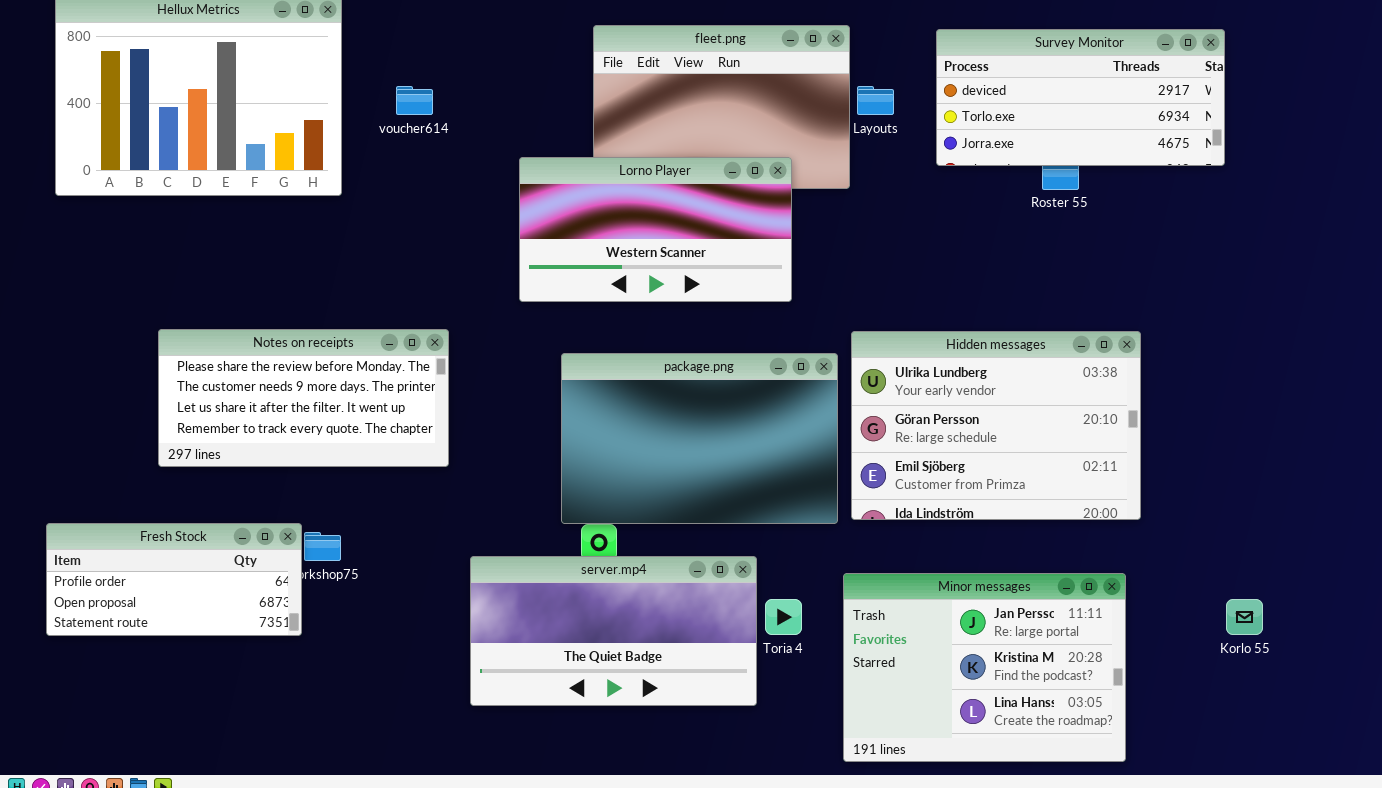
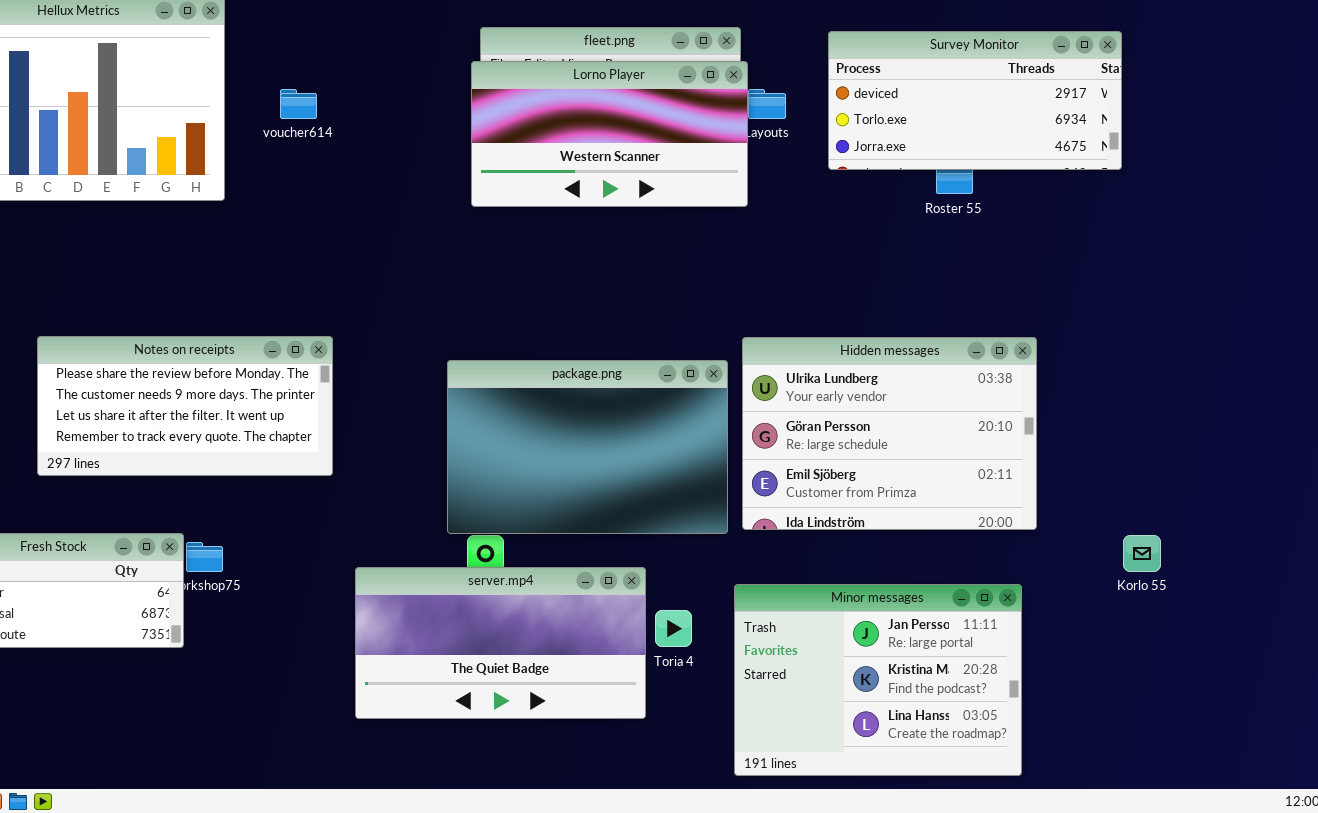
Lorno Player: [519,157,792,302] -> [471,61,748,207], moved
Korlo 55: [1226,599,1263,635] -> [1123,535,1161,572], moved

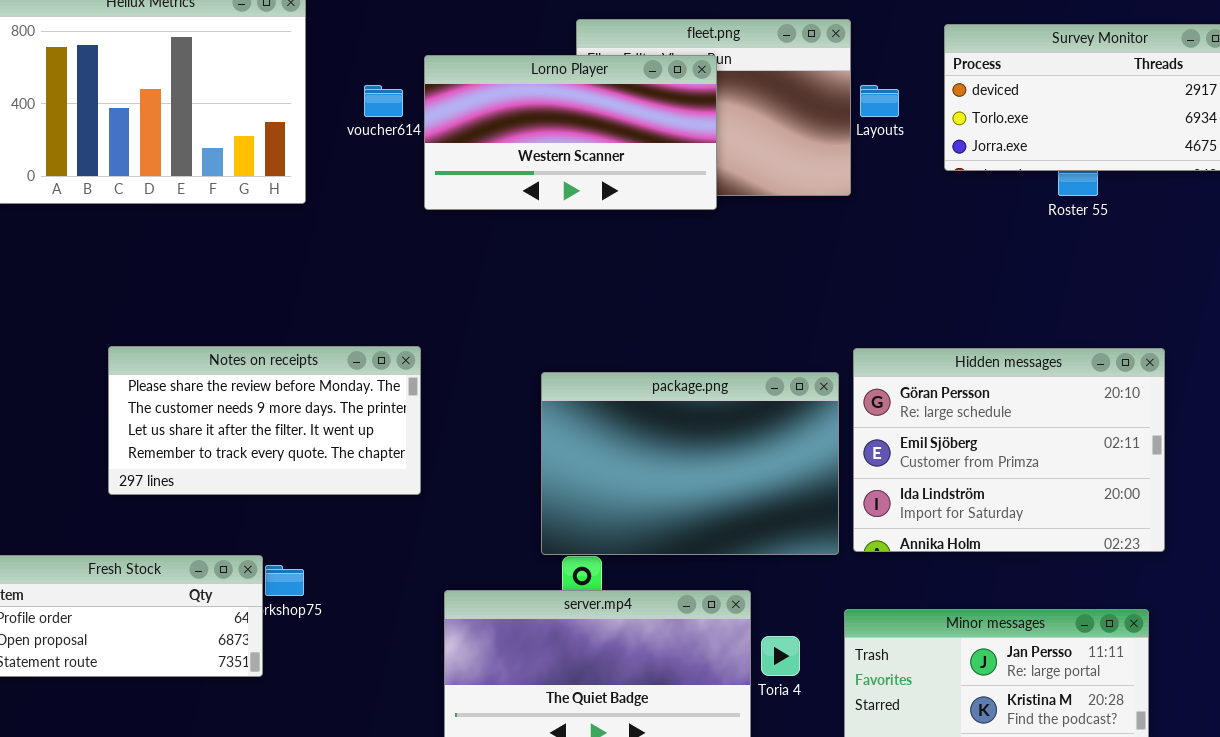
Lorno Player: [471,61,748,207] -> [424,55,717,210], moved
Hidden messages: [742,337,1037,530] -> [853,348,1165,552], scrolled down 1 row

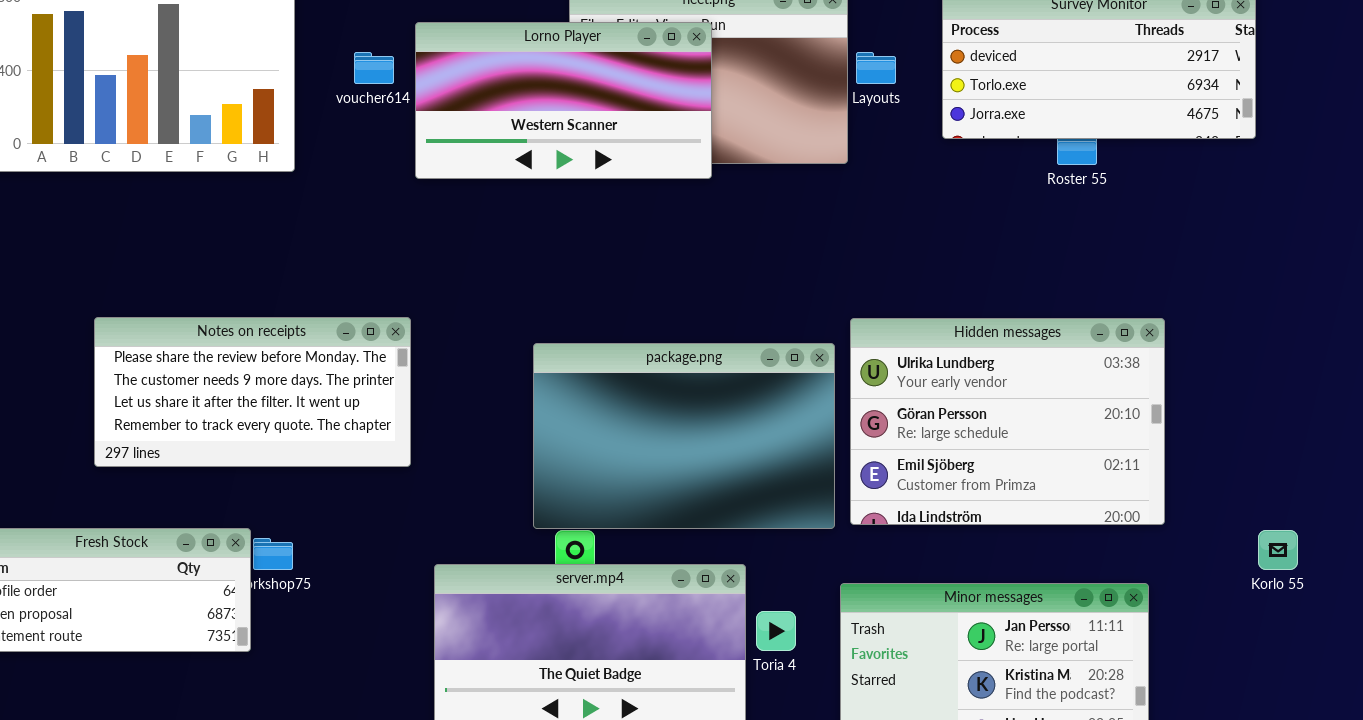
Hidden messages: [853,348,1165,552] -> [850,318,1165,525], scrolled up 1 row

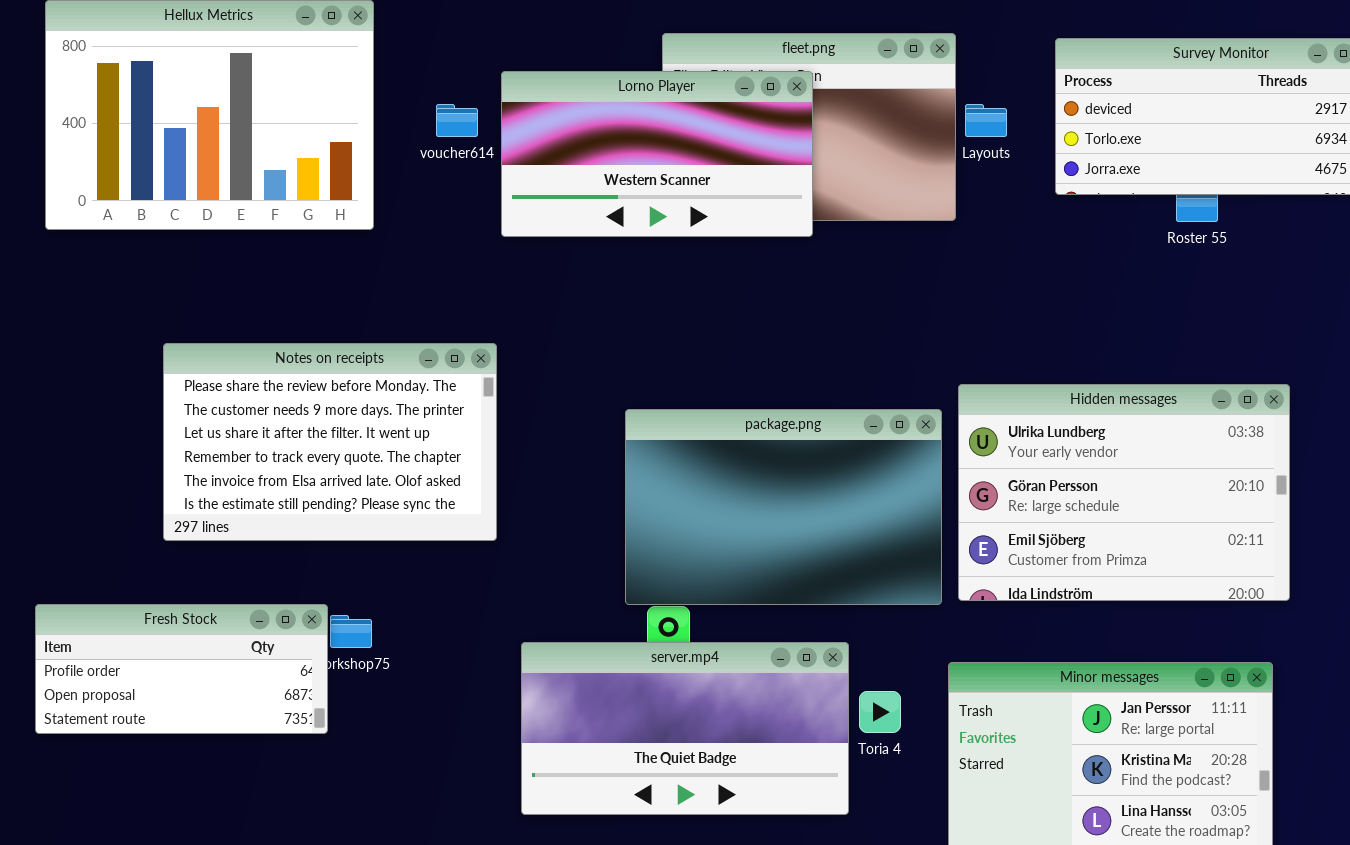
Notes on receipts: [94,317,411,467] -> [163,343,497,541], resized

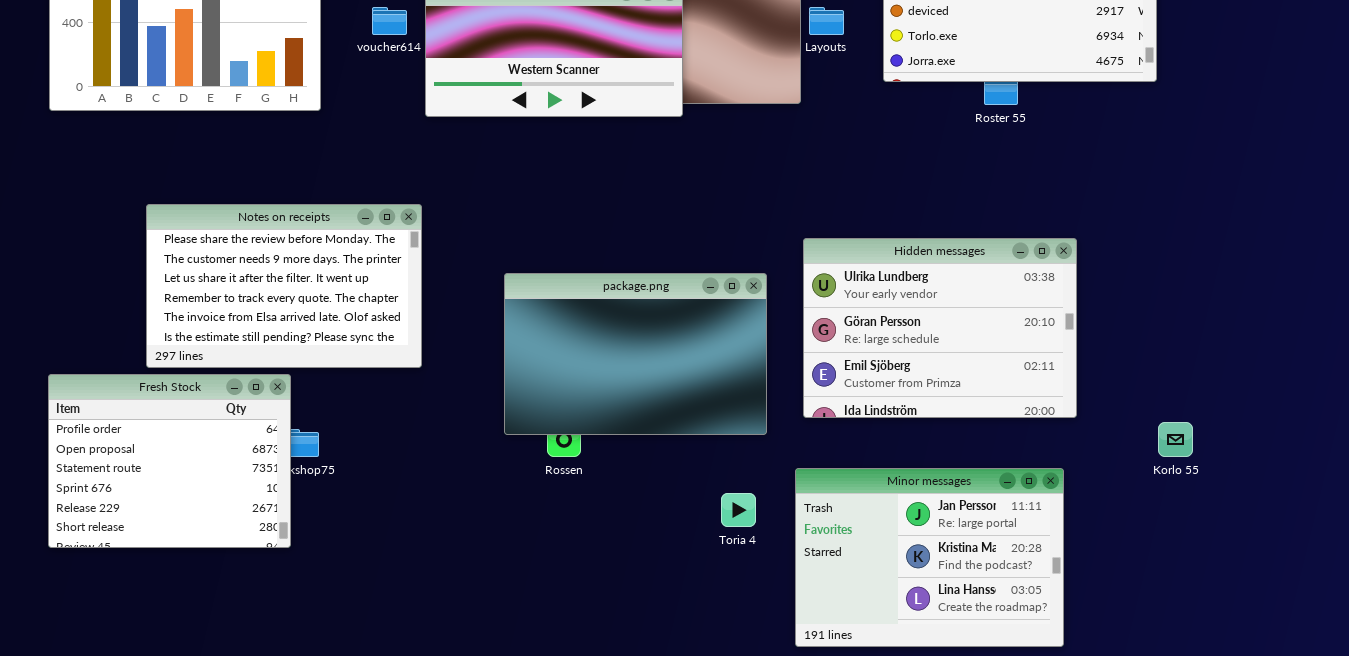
package.png: [625,409,942,605] -> [504,273,767,435], moved
Fresh Stock: [35,604,328,734] -> [48,374,291,548], moved, resized
server.mp4: [521,642,849,815] -> none, closed

